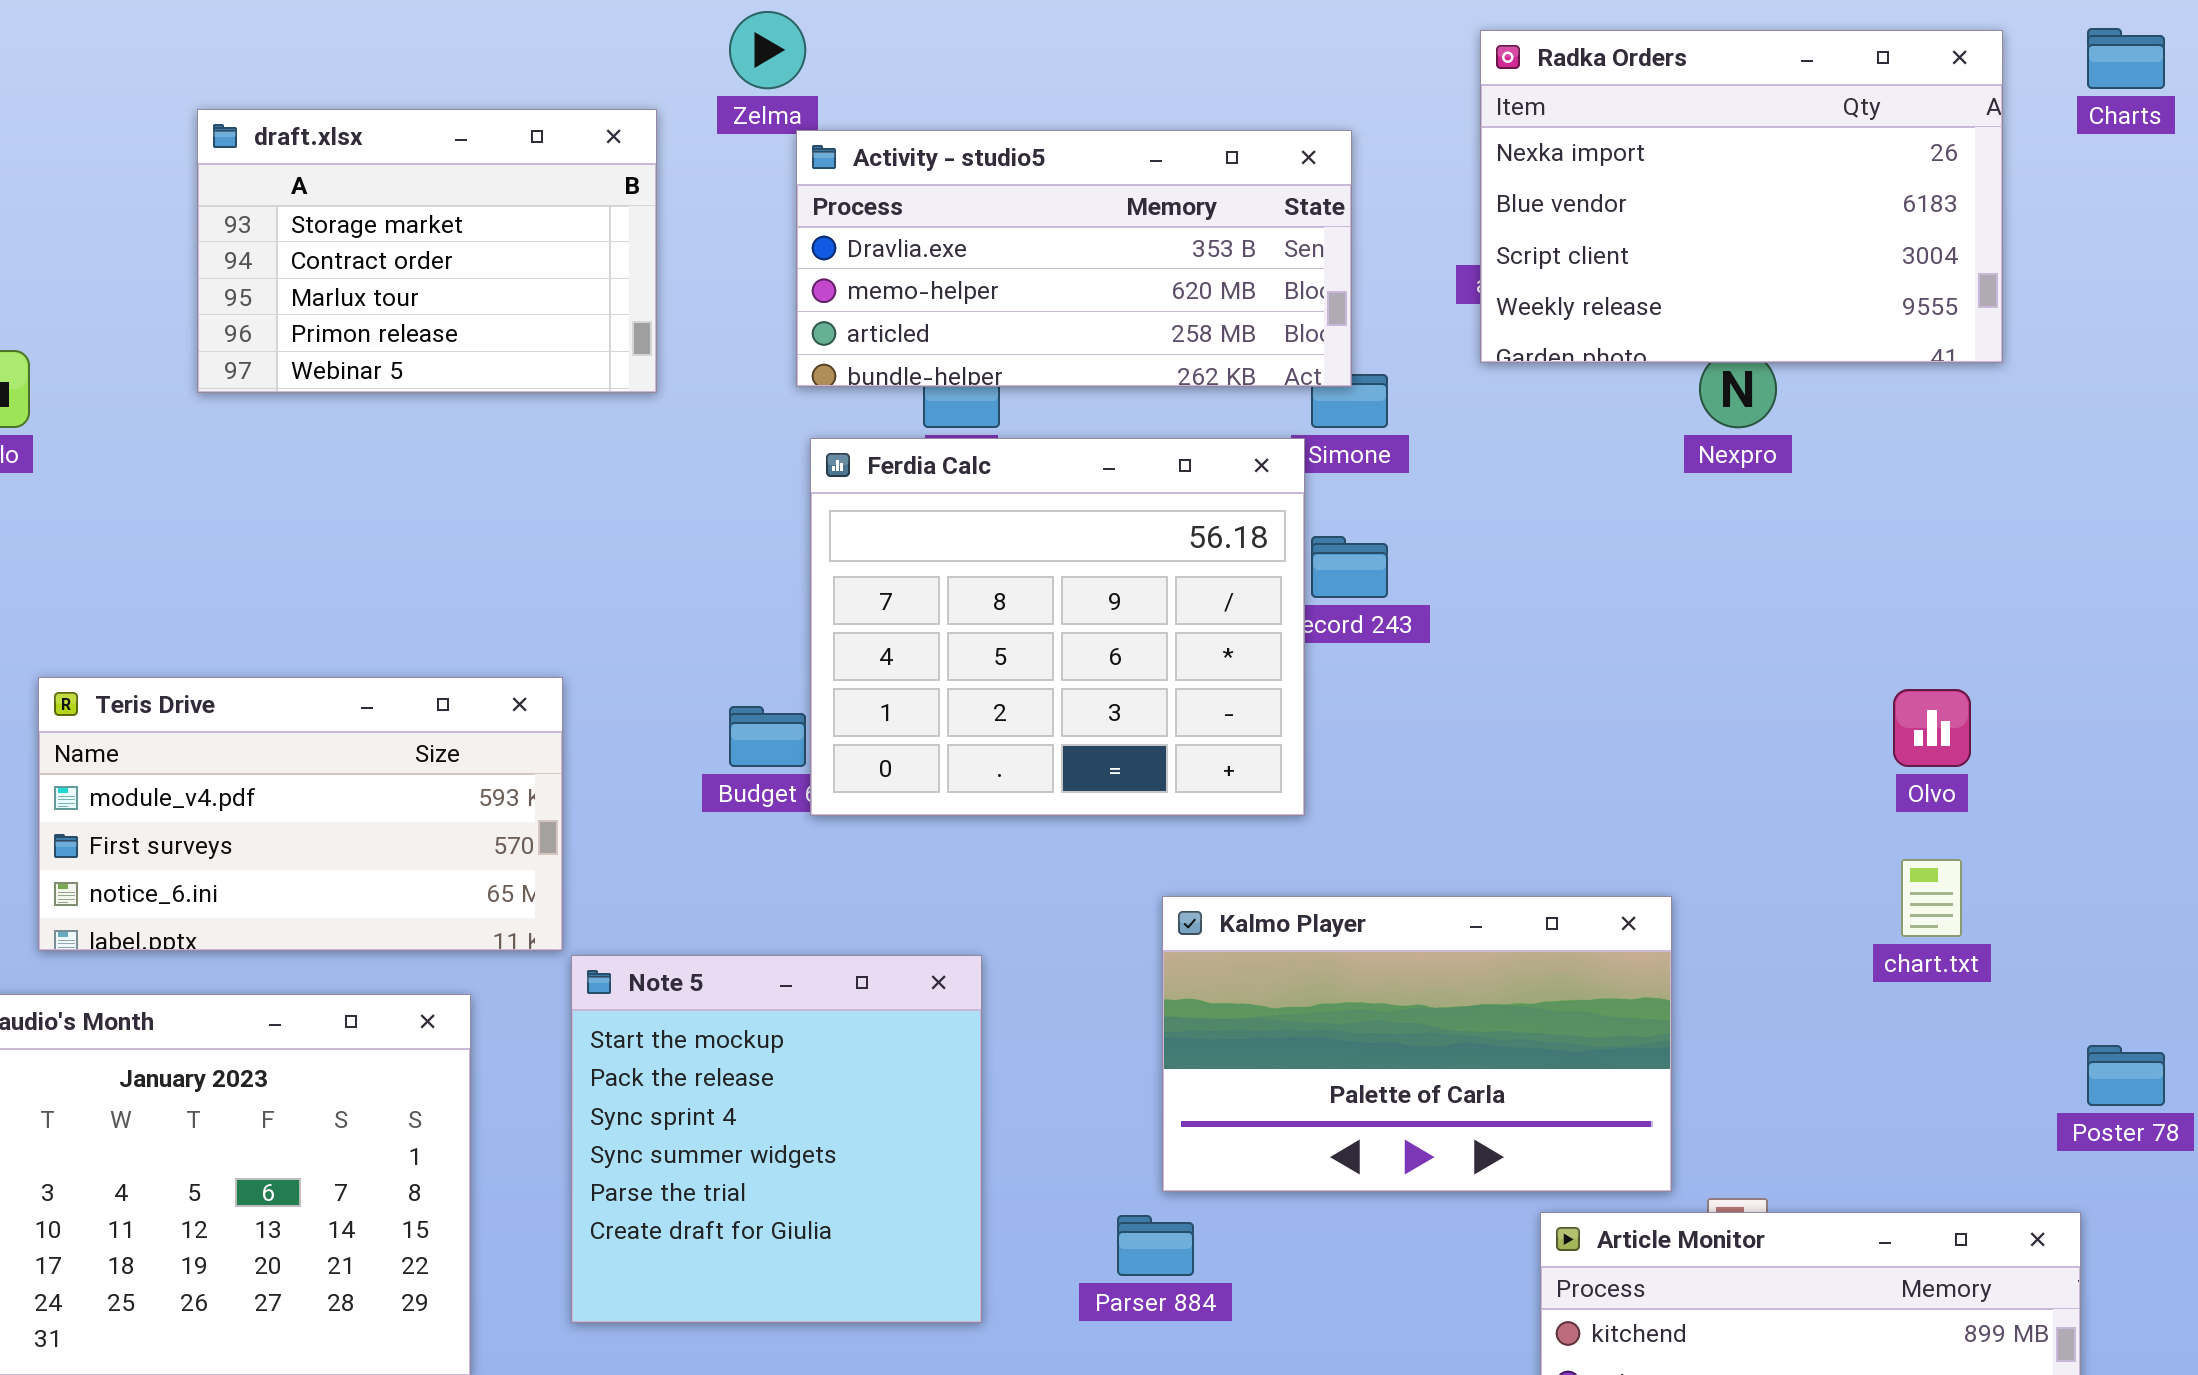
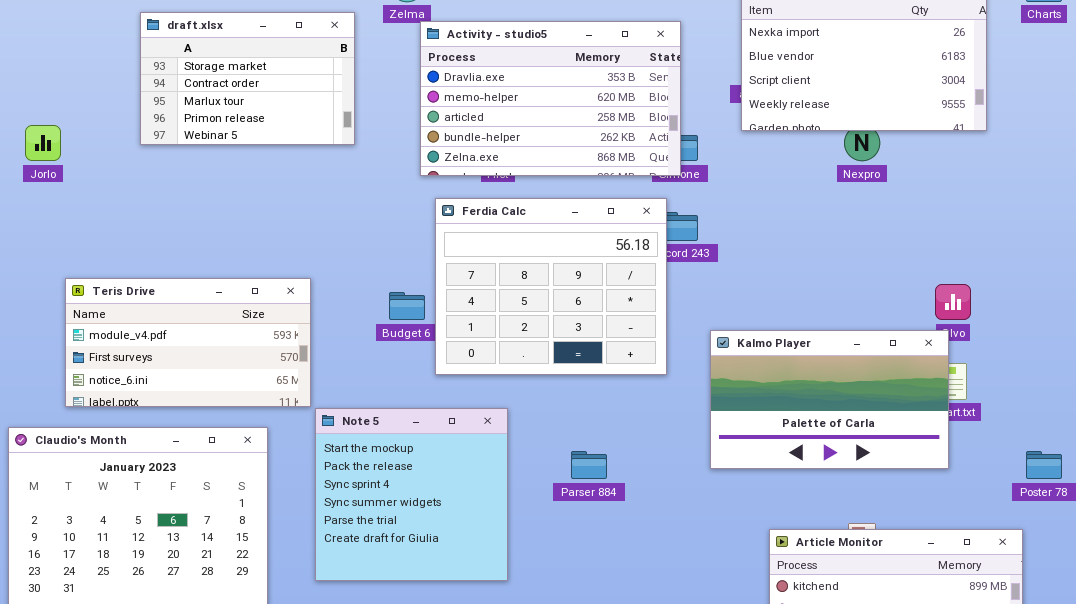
Activity - studio5: [796,130,1352,387] -> [420,21,681,176], resized
Ferdia Calc: [810,438,1305,816] -> [435,198,667,375], moved
Kalmo Player: [1162,896,1672,1192] -> [710,330,949,469], moved
Parser 884: [1117,1215,1194,1276] -> [571,451,607,479], moved

